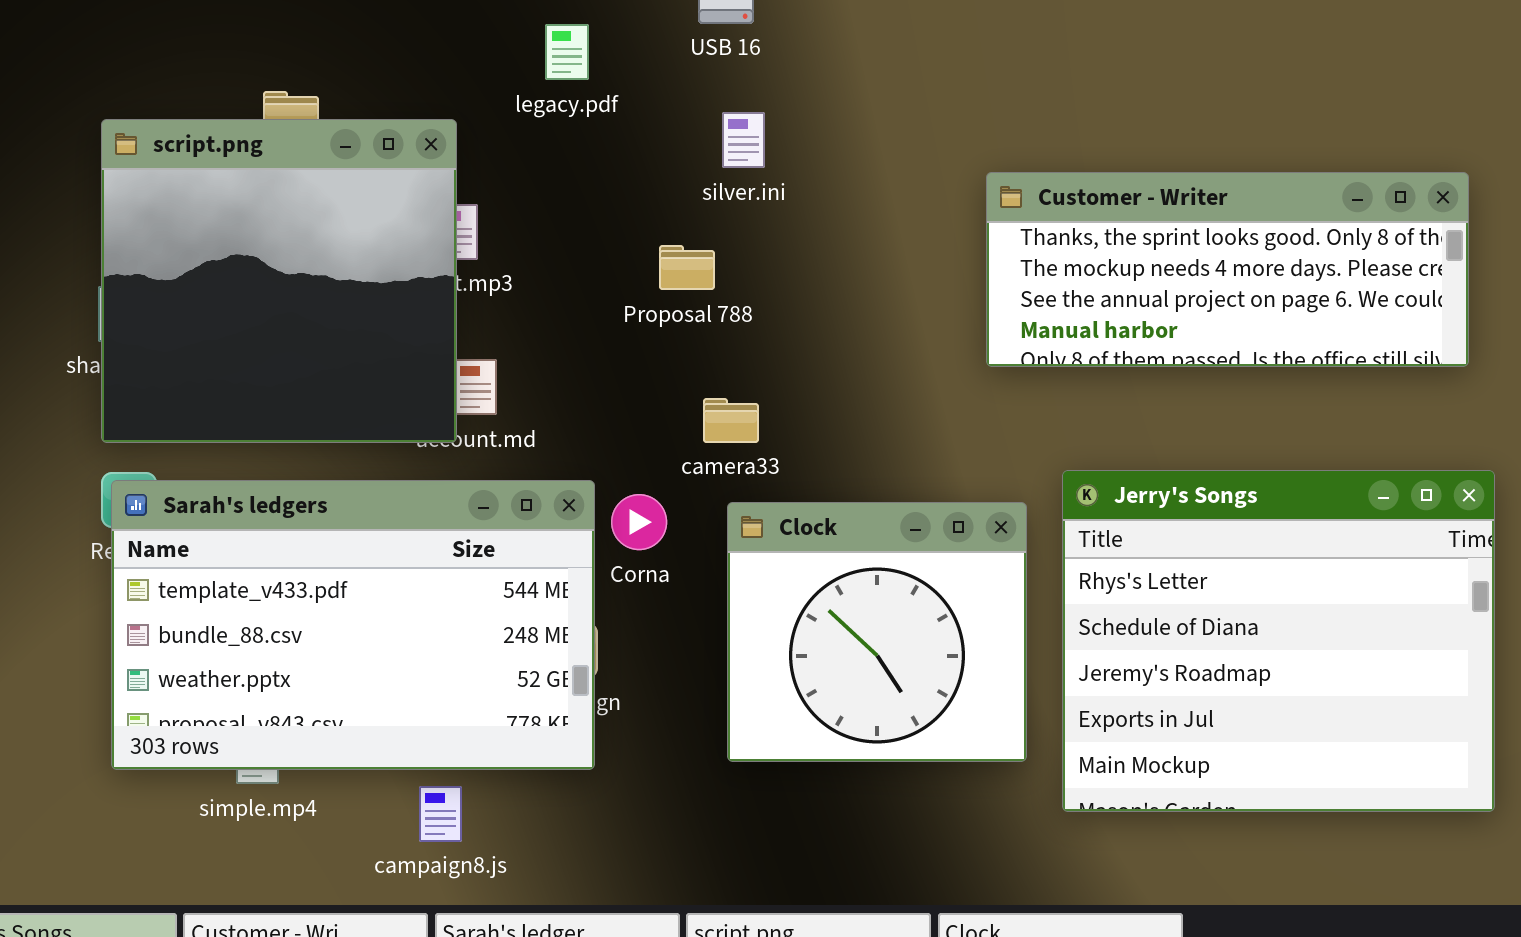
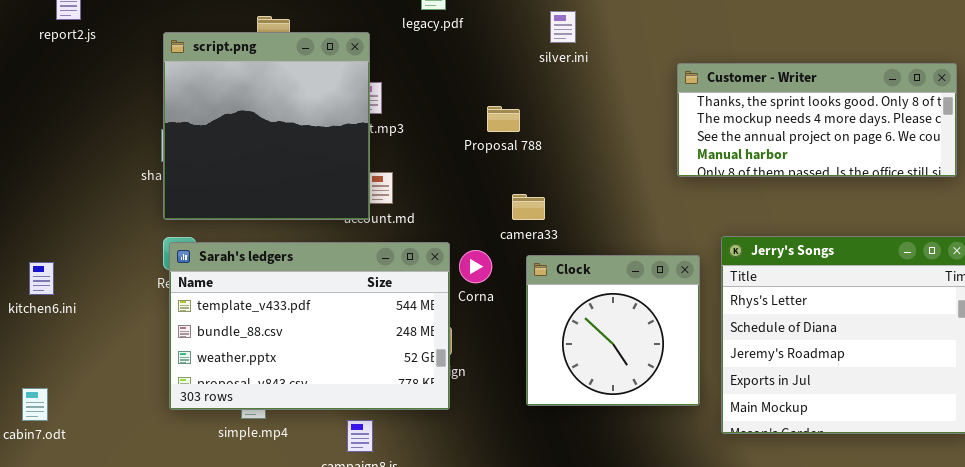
silver.ini: [722,112,765,168] -> [550,11,576,43], moved

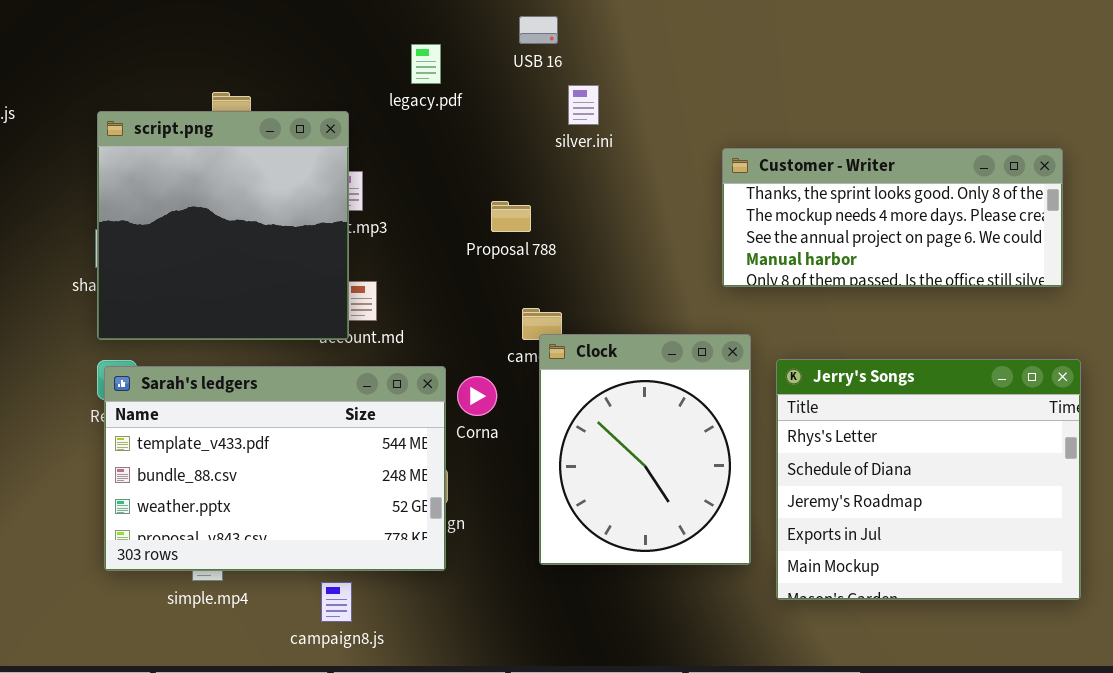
Clock: [526,255,700,406] -> [539,334,751,565], resized

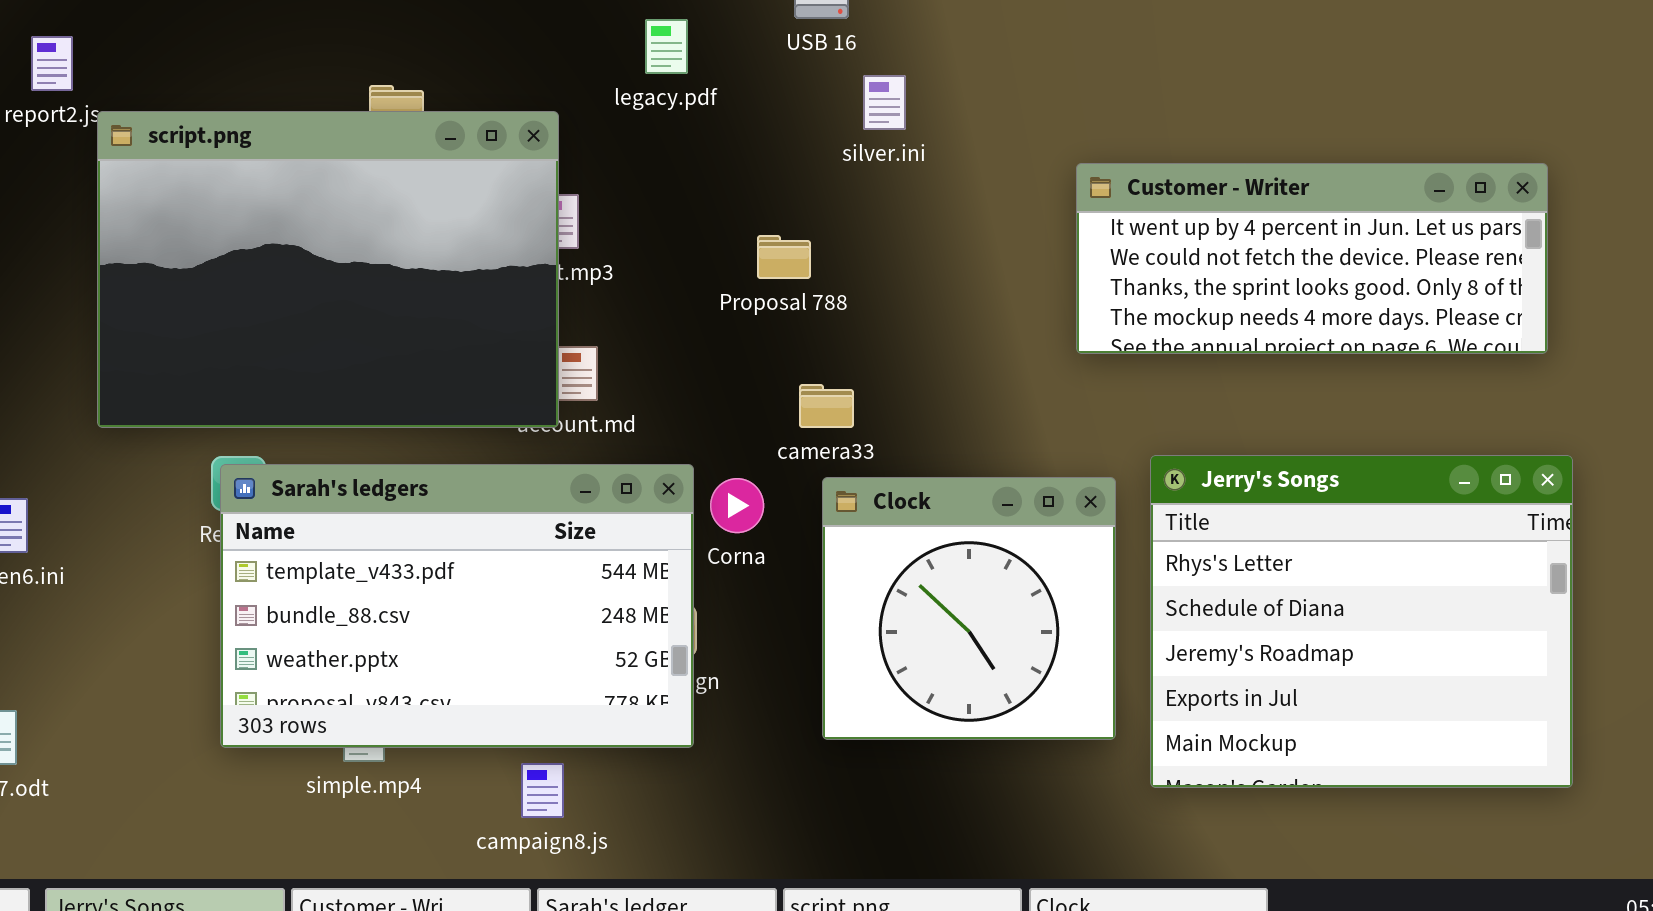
script.png: [97,111,349,340] -> [97,111,559,428], resized
Customer - Writer: [722,148,1063,287] -> [1076,163,1548,354], scrolled up 2 rows
Clock: [539,334,751,565] -> [822,477,1116,740], resized

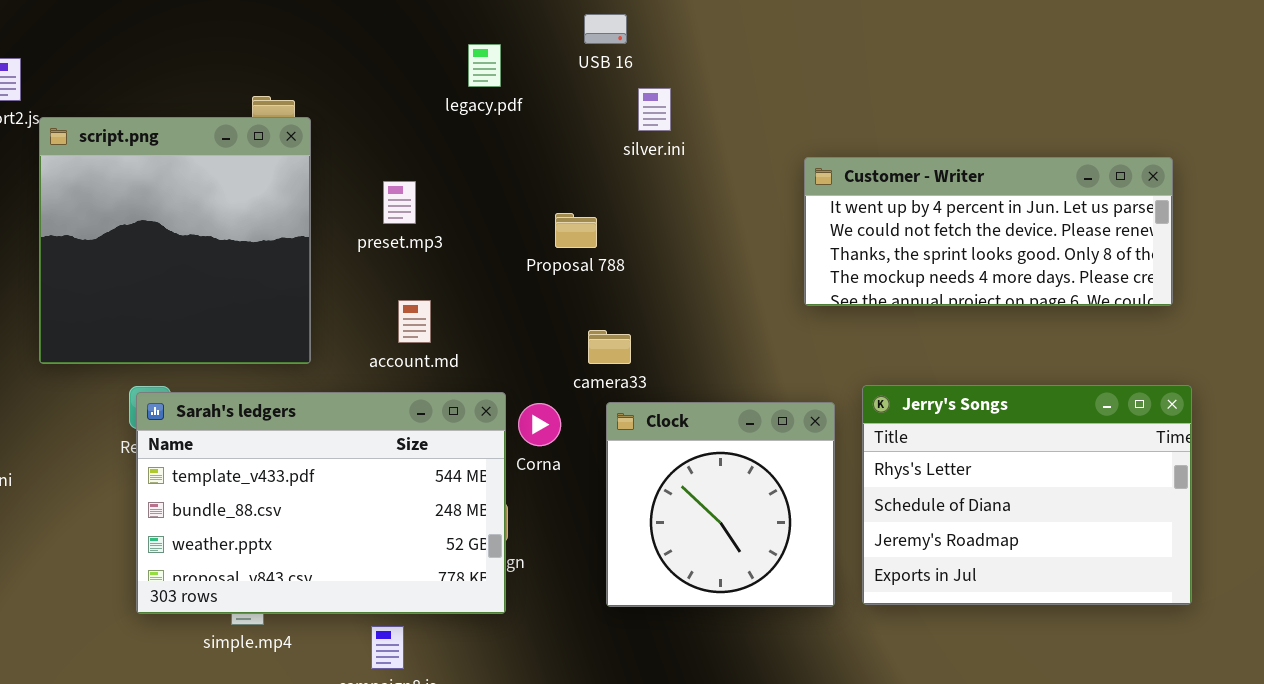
script.png: [97,111,559,428] -> [39,117,311,364], resized
Jerry's Songs: [1150,455,1573,788] -> [862,385,1192,605], resized

